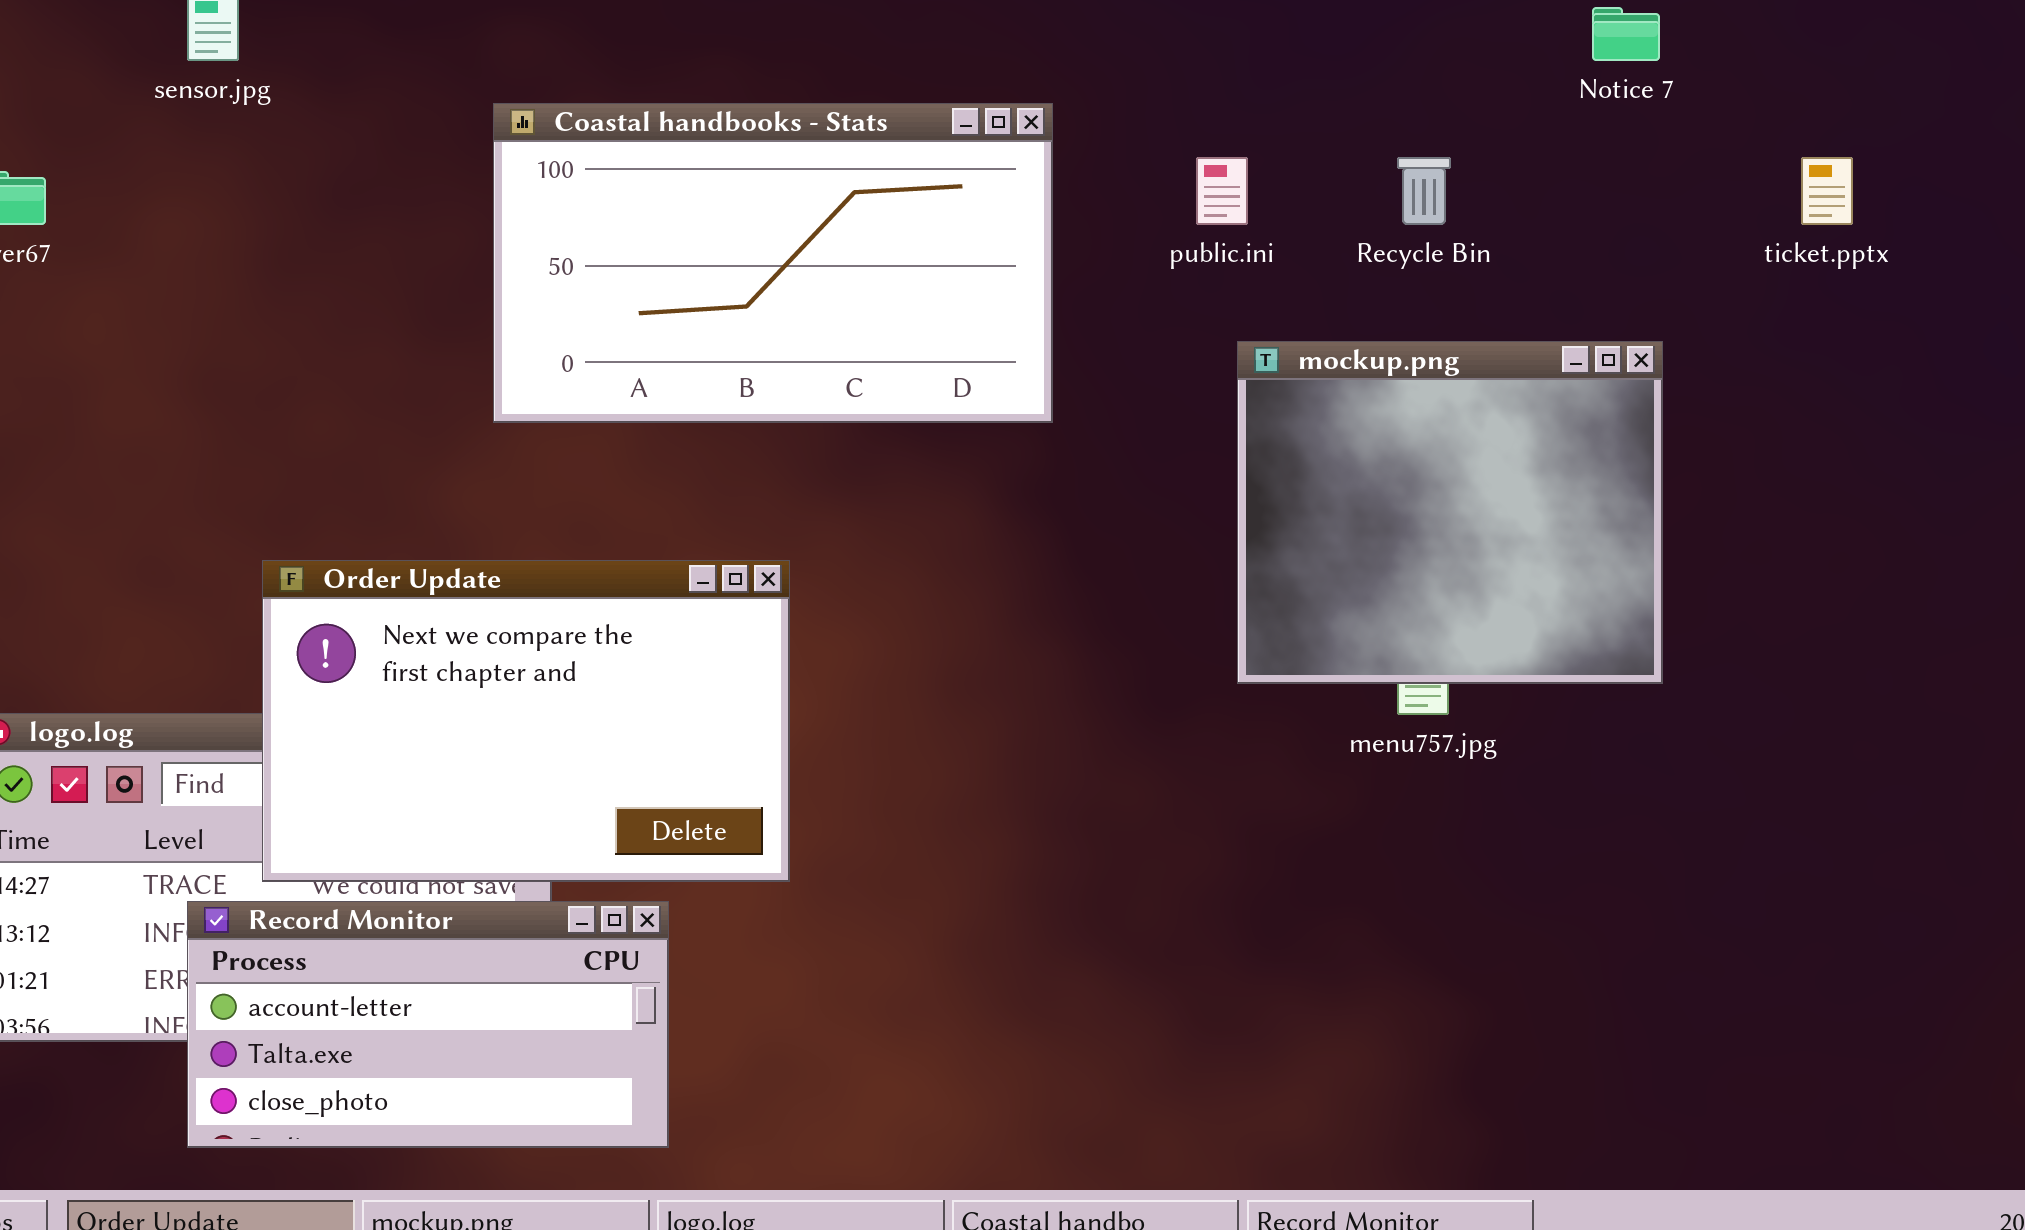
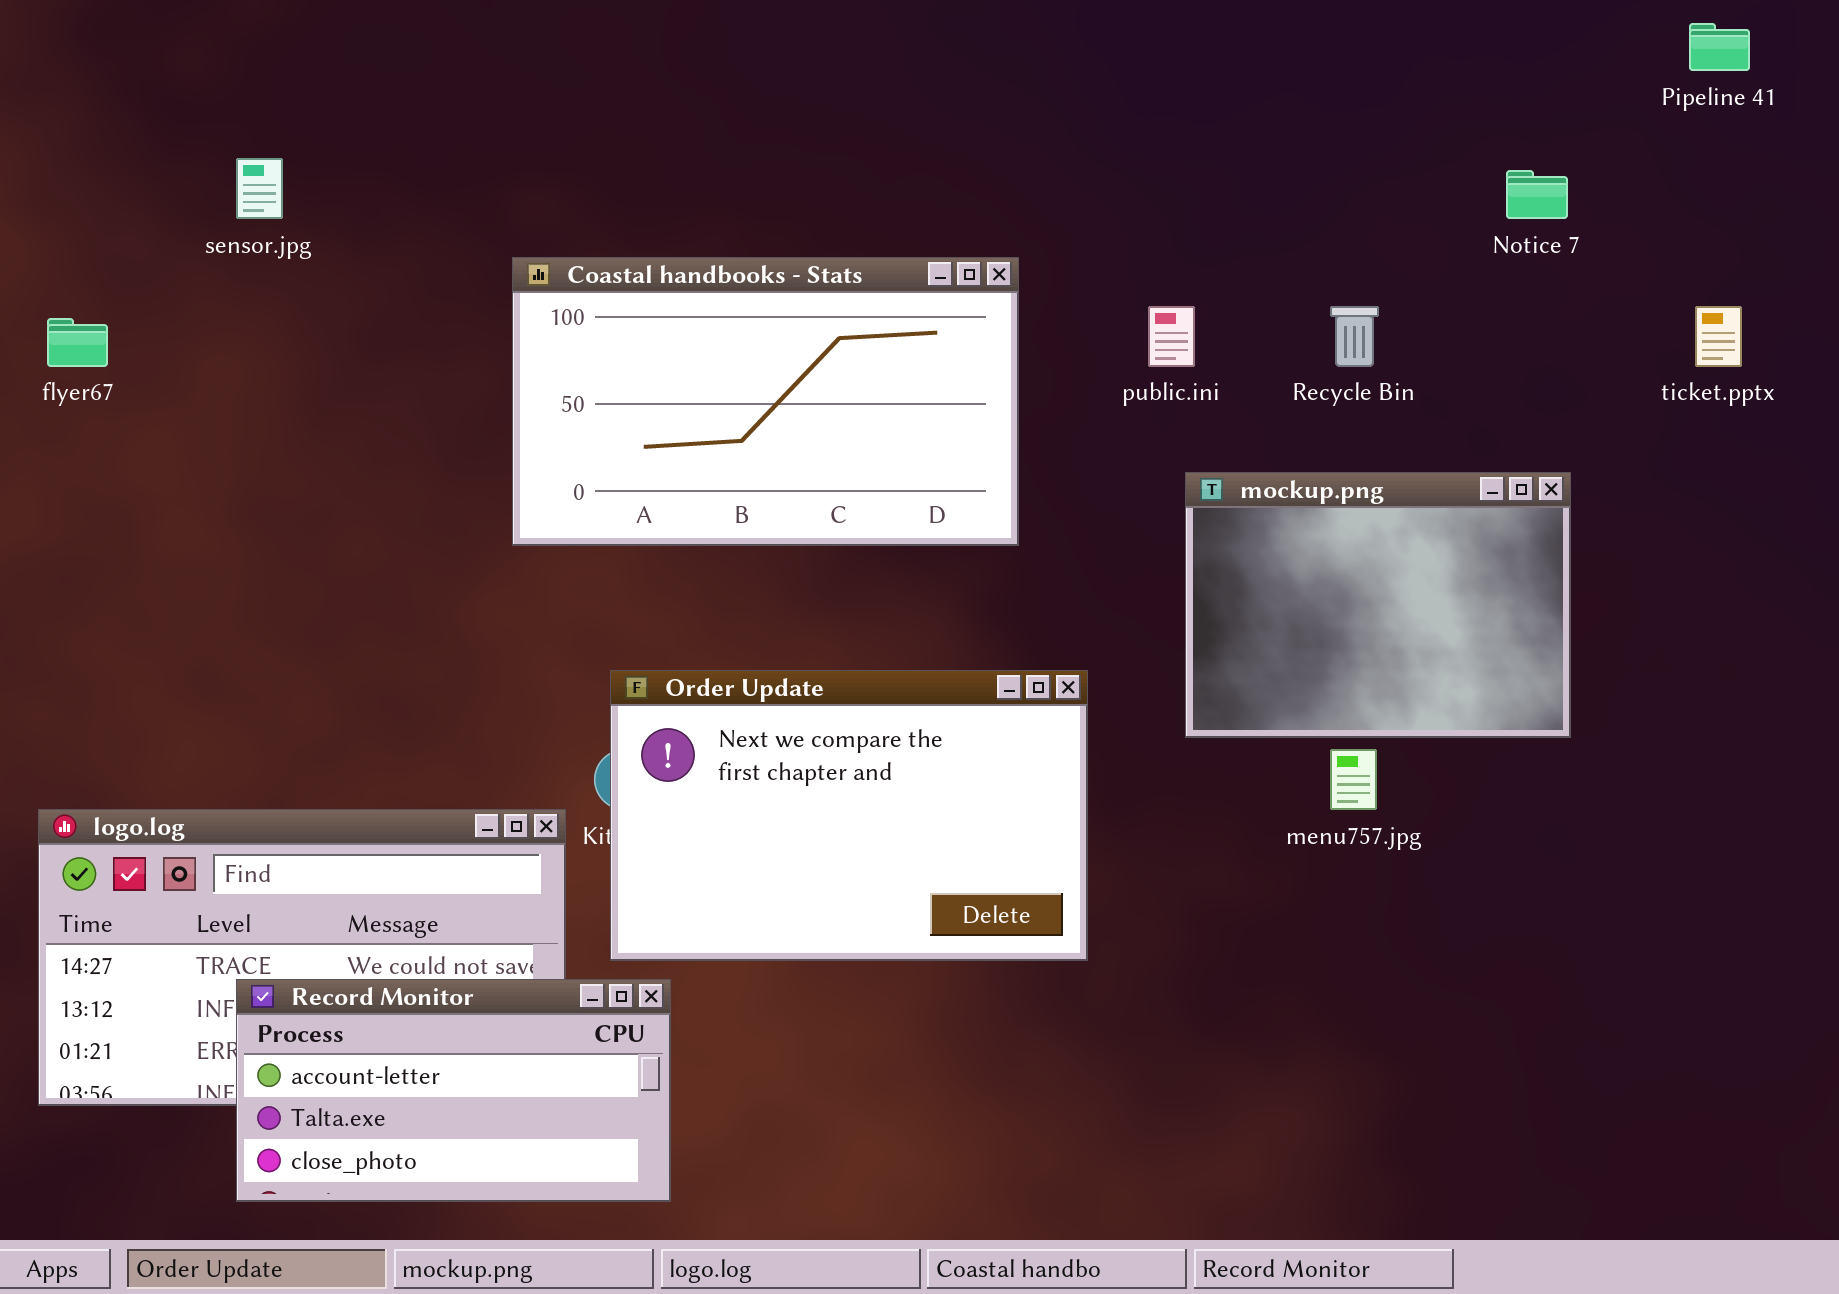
mockup.png: [1237,341,1663,684] -> [1185,472,1571,738], resized
Order Update: [262,560,790,882] -> [610,670,1088,961], moved

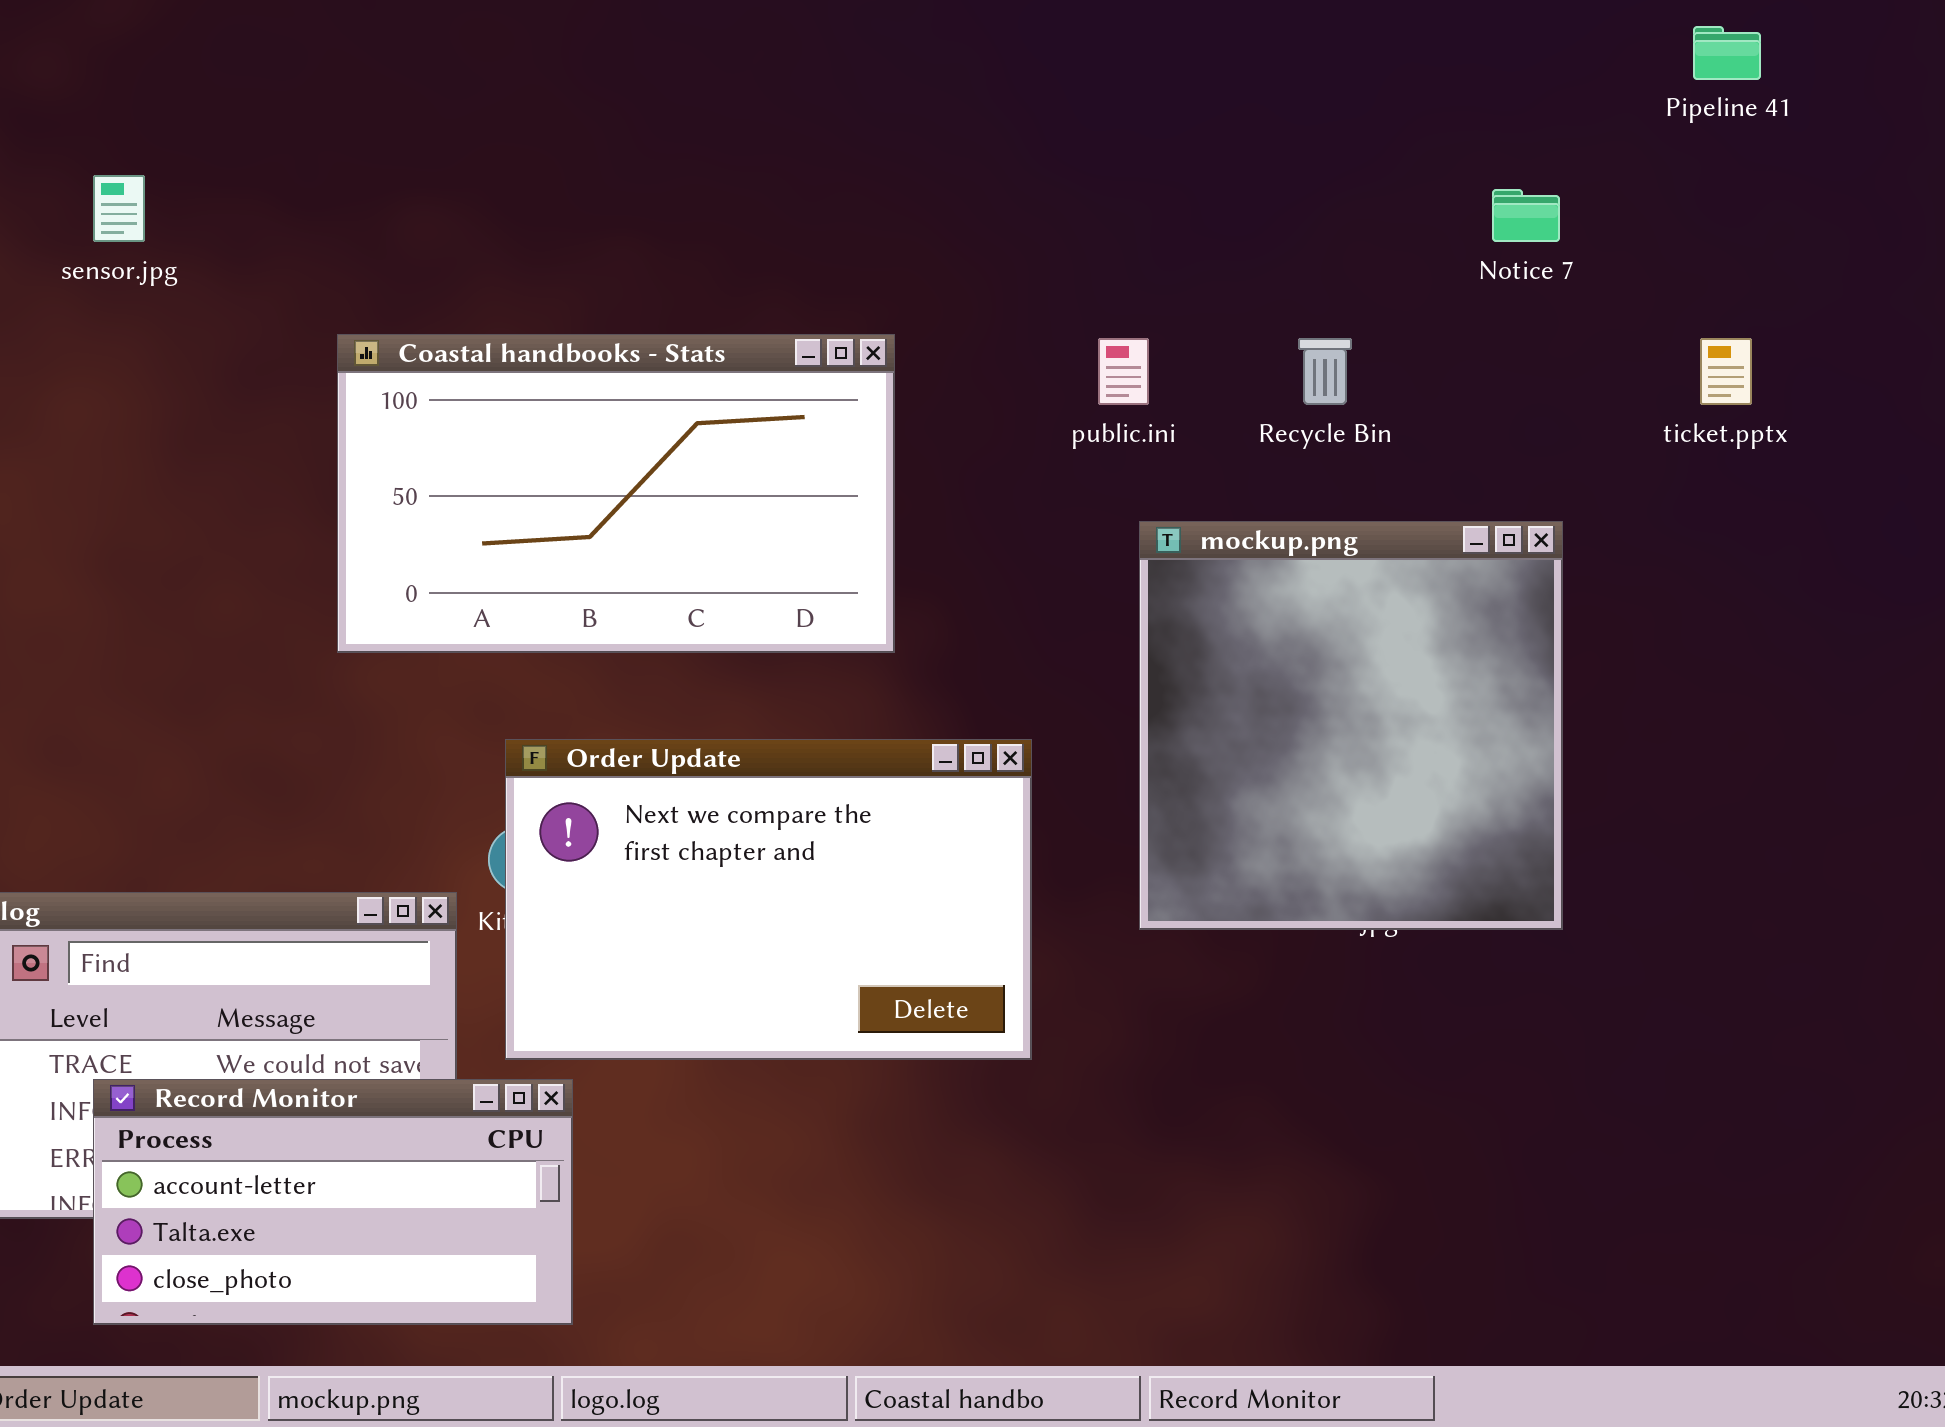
Coastal handbooks - Stats: [512,257,1019,546] -> [337,334,895,653], moved
mockup.png: [1185,472,1571,738] -> [1139,521,1563,930], resized

